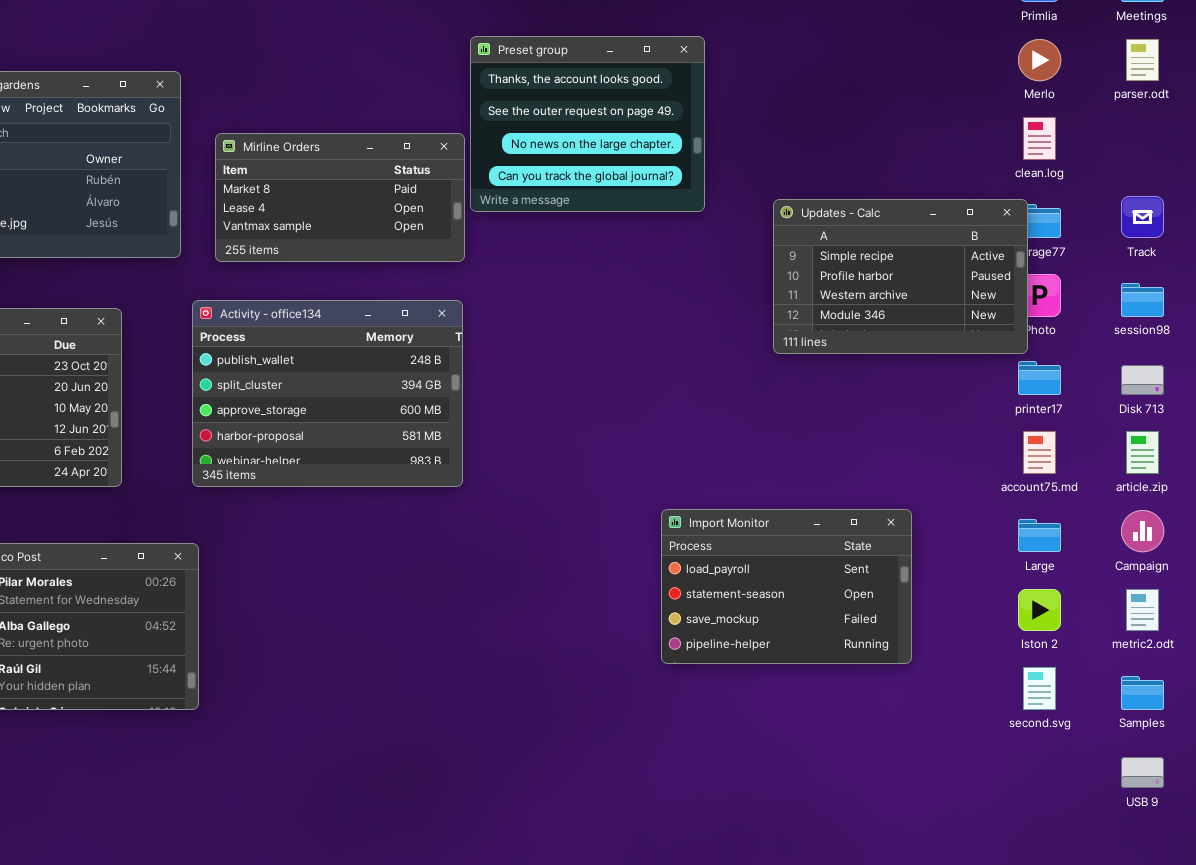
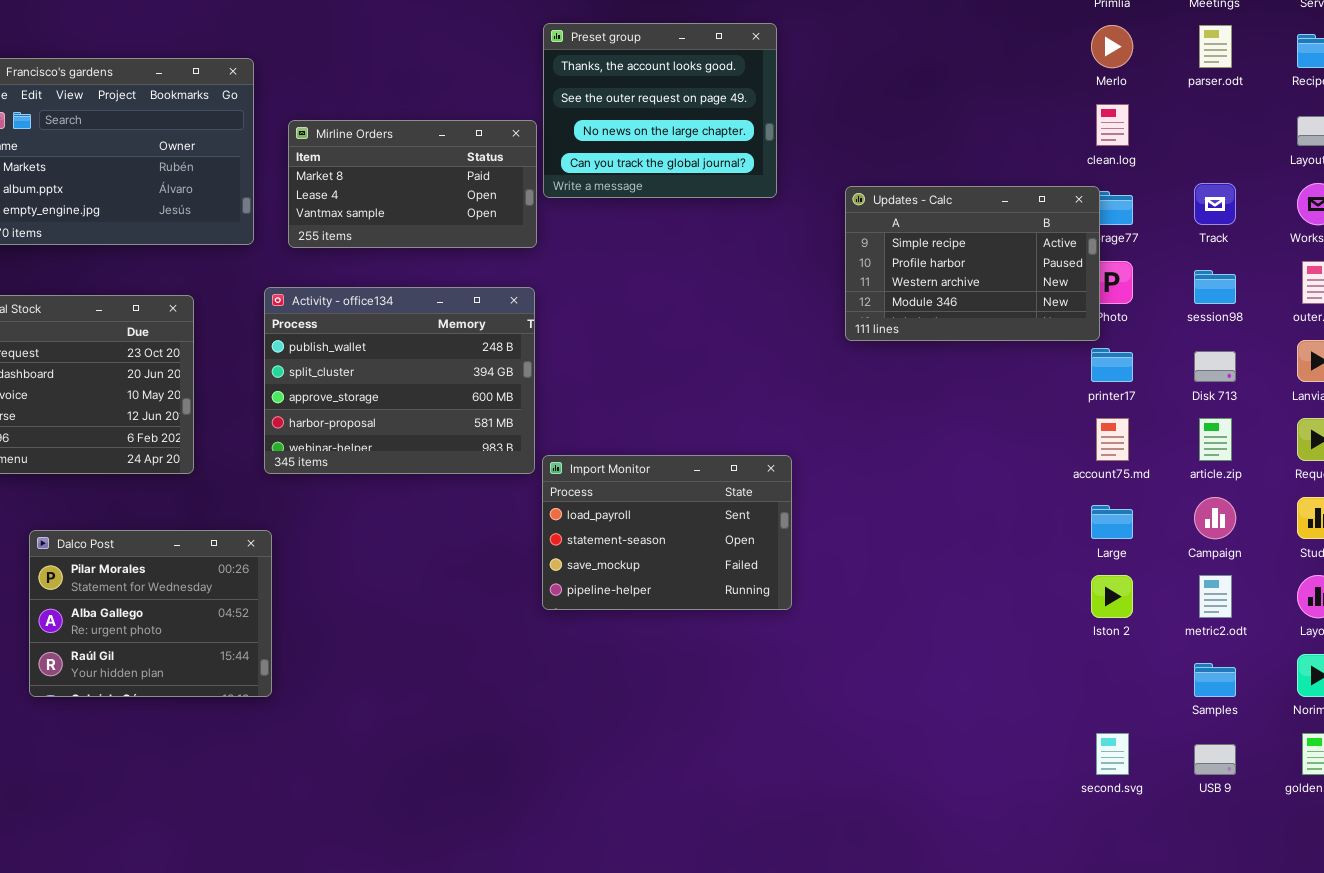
Import Monitor: [661,509,912,664] -> [542,455,792,610], moved
second.svg: [1023,667,1056,710] -> [1096,733,1129,775], moved

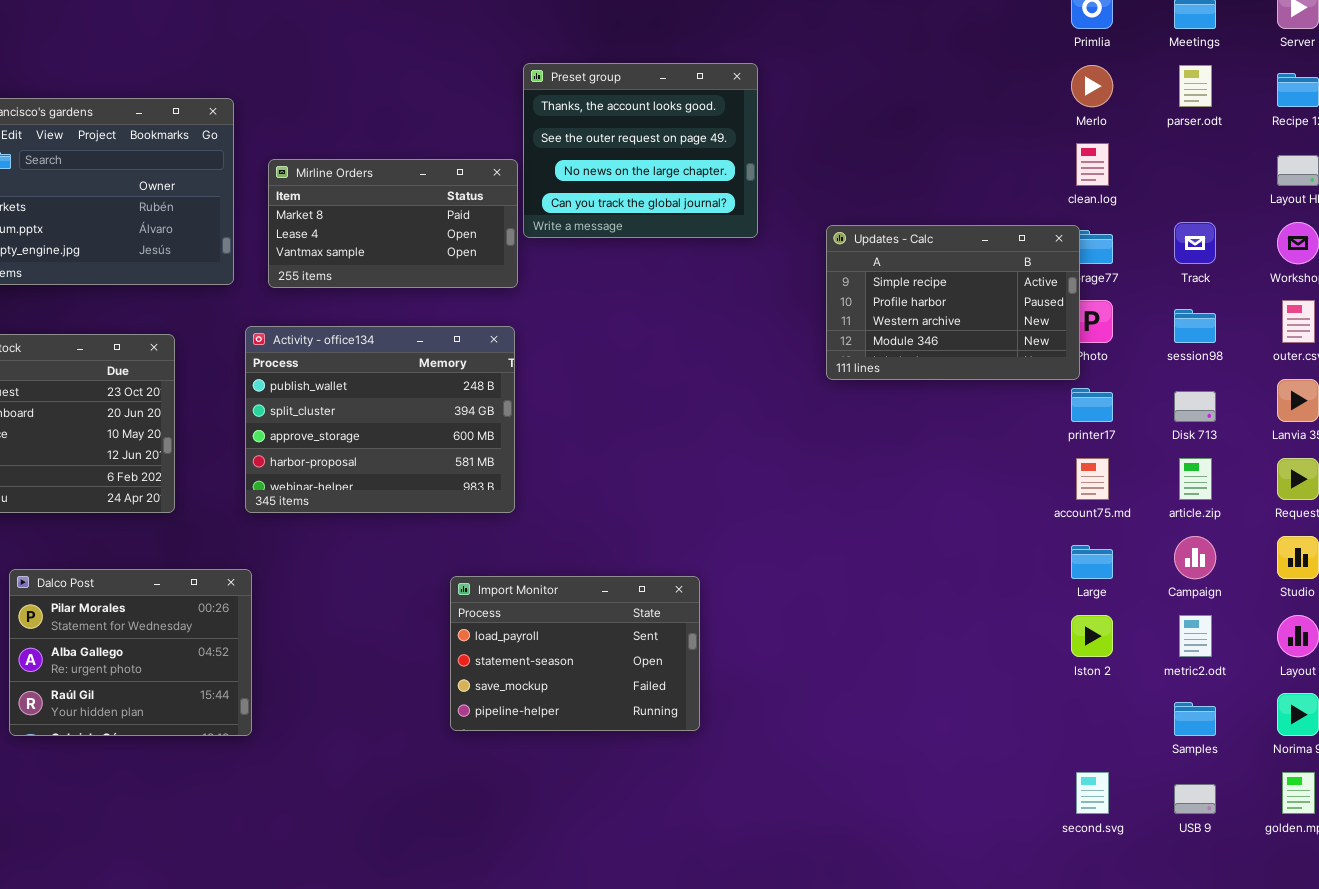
Import Monitor: [542,455,792,610] -> [450,576,700,731], moved

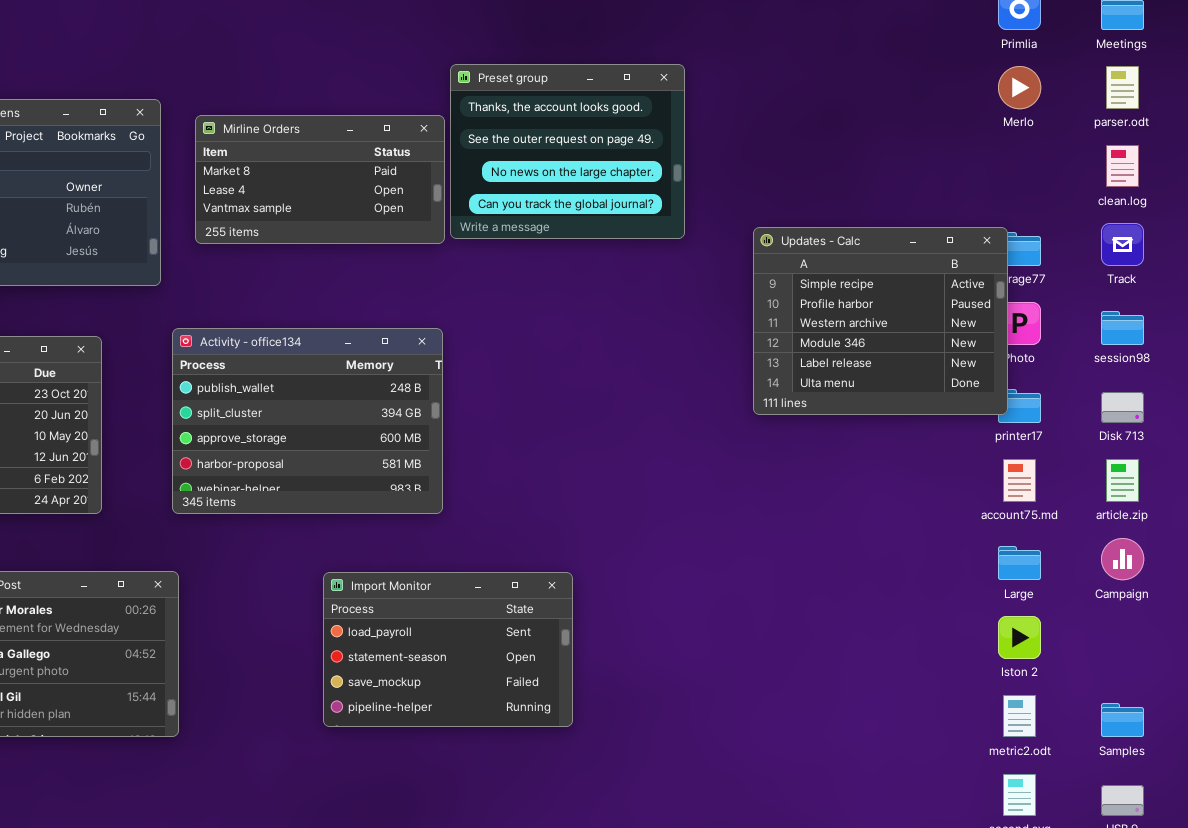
clean.log: [1076,143,1109,186] -> [1106,145,1139,187], moved
Mirline Orders: [268,159,518,288] -> [195,115,445,244], moved
Updates - Calc: [826,225,1080,380] -> [753,227,1008,415], resized
Import Monitor: [450,576,700,731] -> [323,572,573,727], moved
metric2.odt: [1179,615,1212,657] -> [1003,695,1036,737], moved

